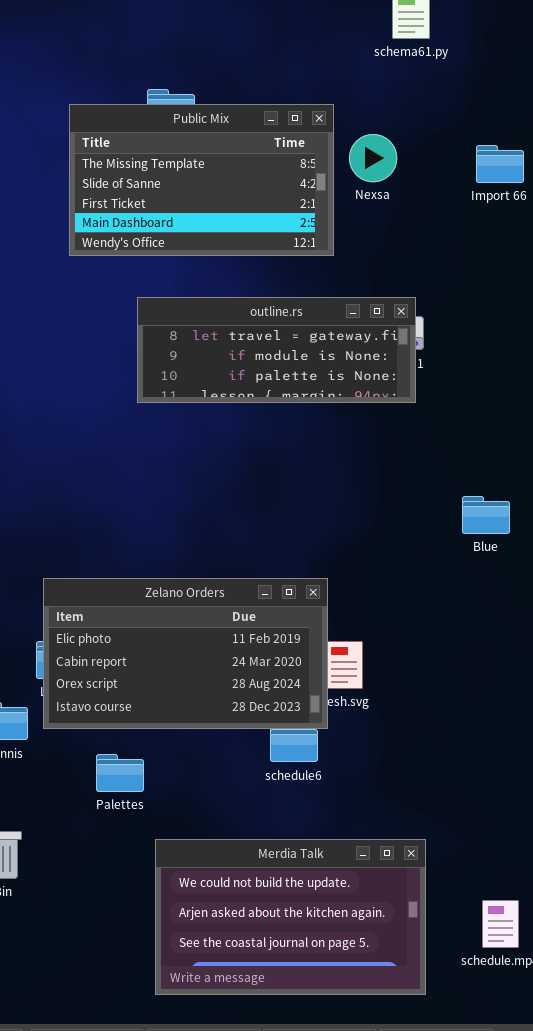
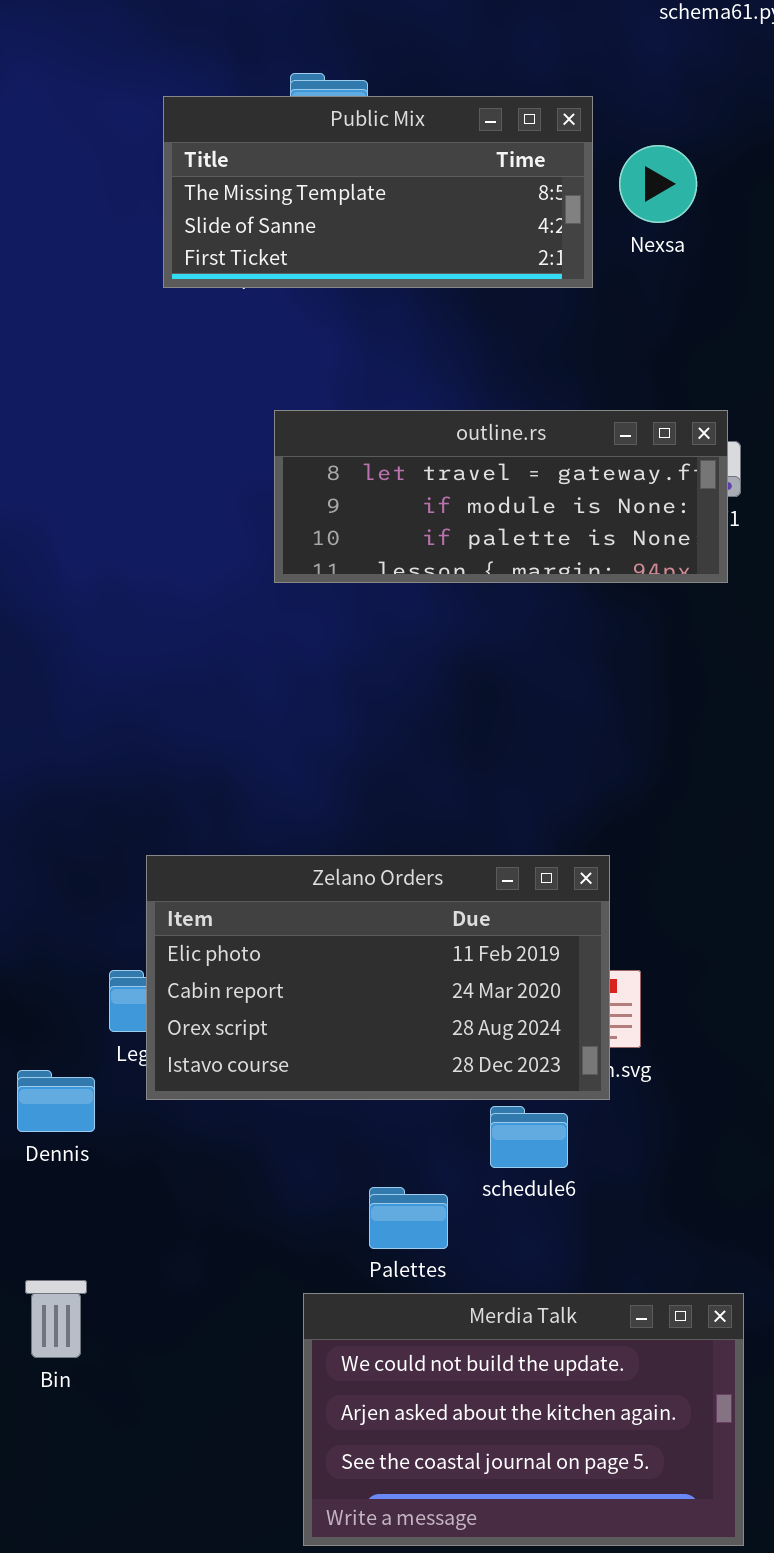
Public Mix: [69,104,334,256] -> [163,96,593,288], resized
Zelano Orders: [43,578,328,729] -> [146,855,610,1100], moved
Palettes: [96,754,144,792] -> [369,1187,448,1249], moved

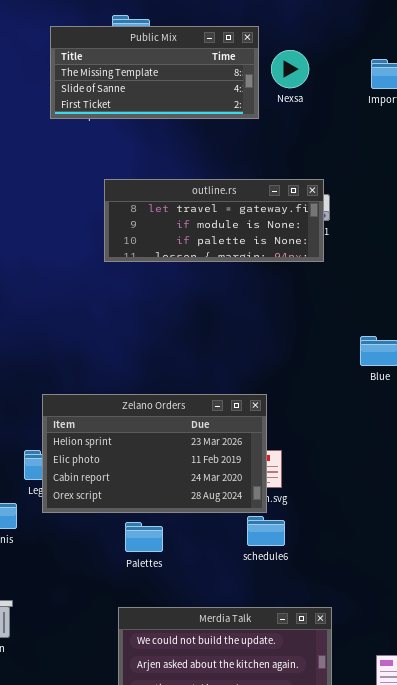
Zelano Orders: [146,855,610,1100] -> [42,394,267,513], scrolled up 1 row
schedule6: [490,1106,568,1168] -> [247,516,285,546], moved
Palettes: [369,1187,448,1249] -> [125,522,163,552], moved

